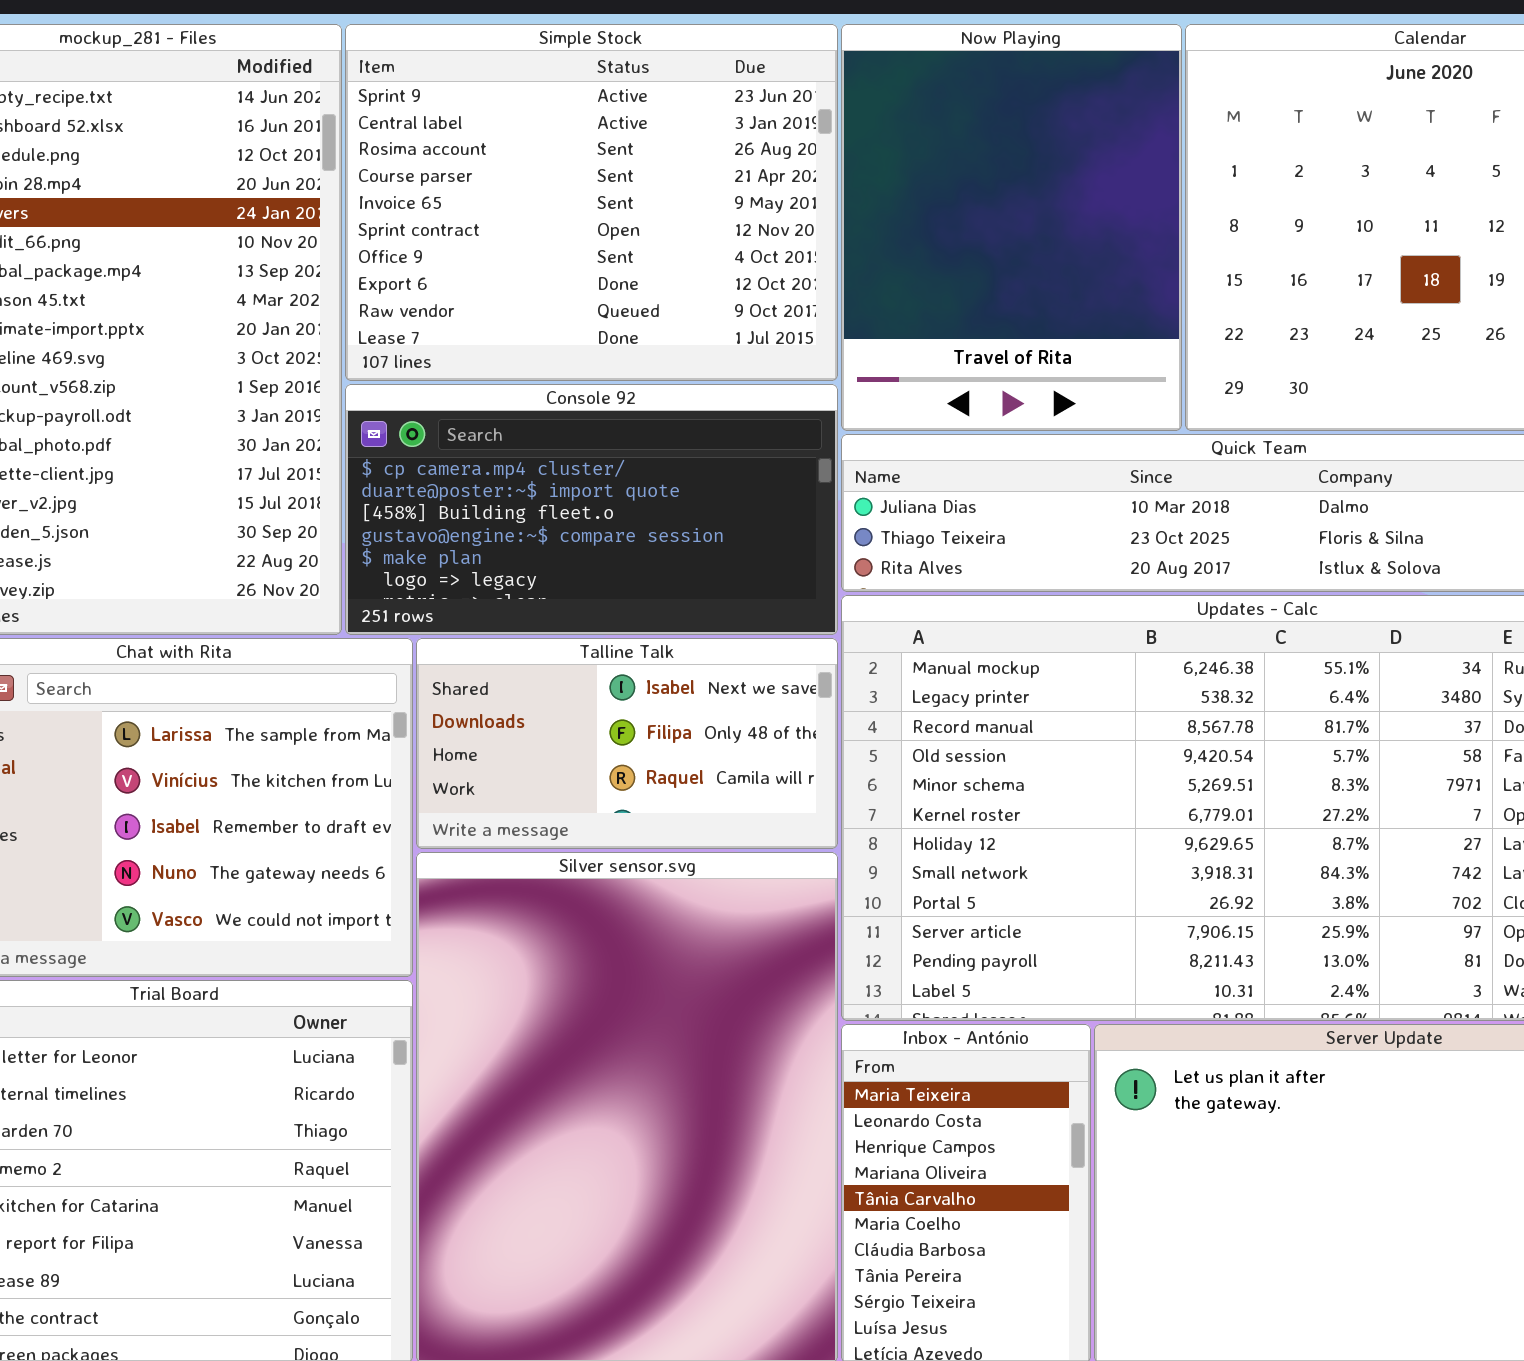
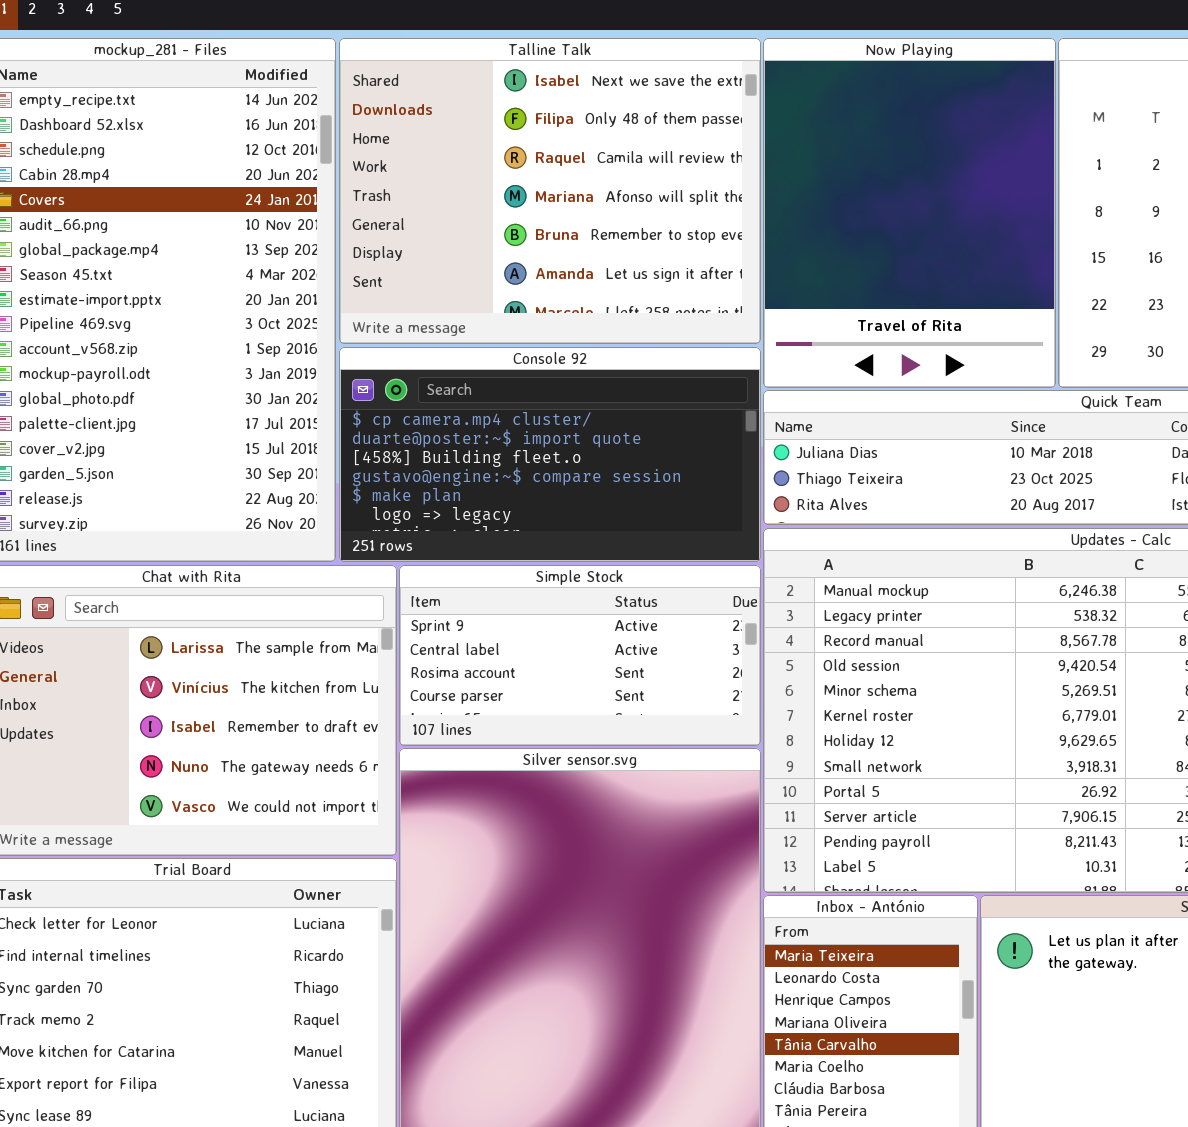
Simple Stock: [345,24,838,381] -> [399,565,761,746], moved, resized
Talline Talk: [416,638,838,849] -> [339,38,761,344], moved, resized

